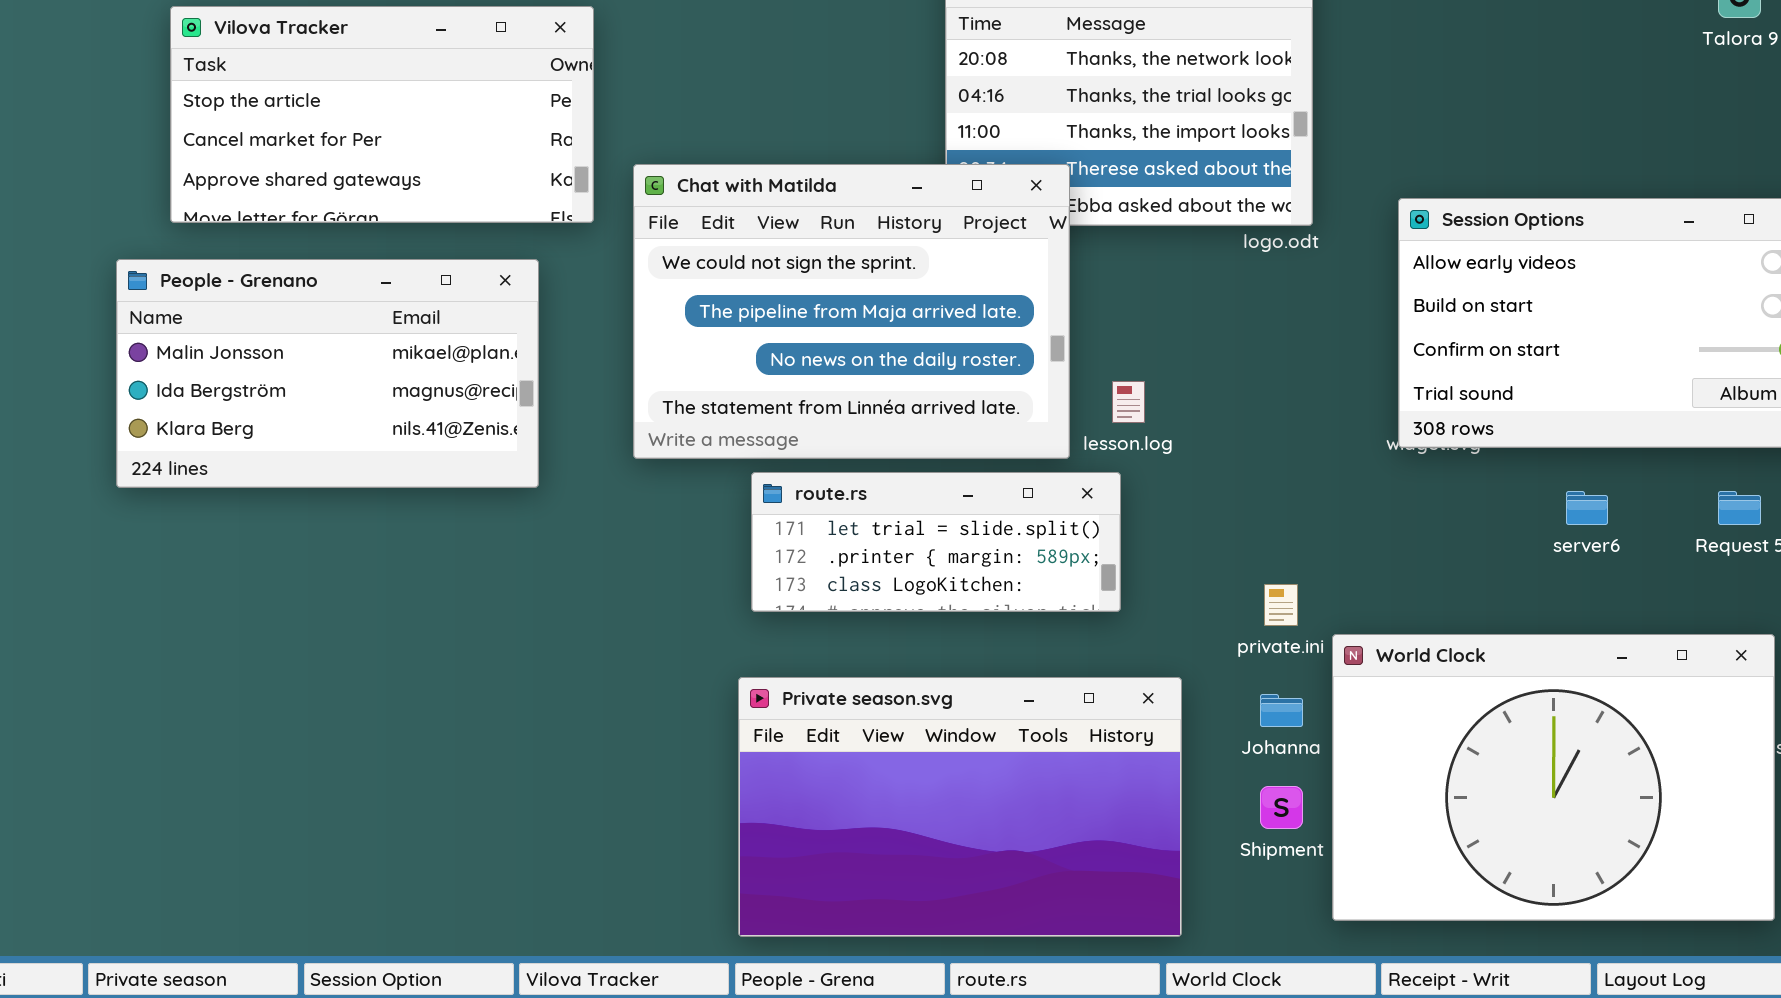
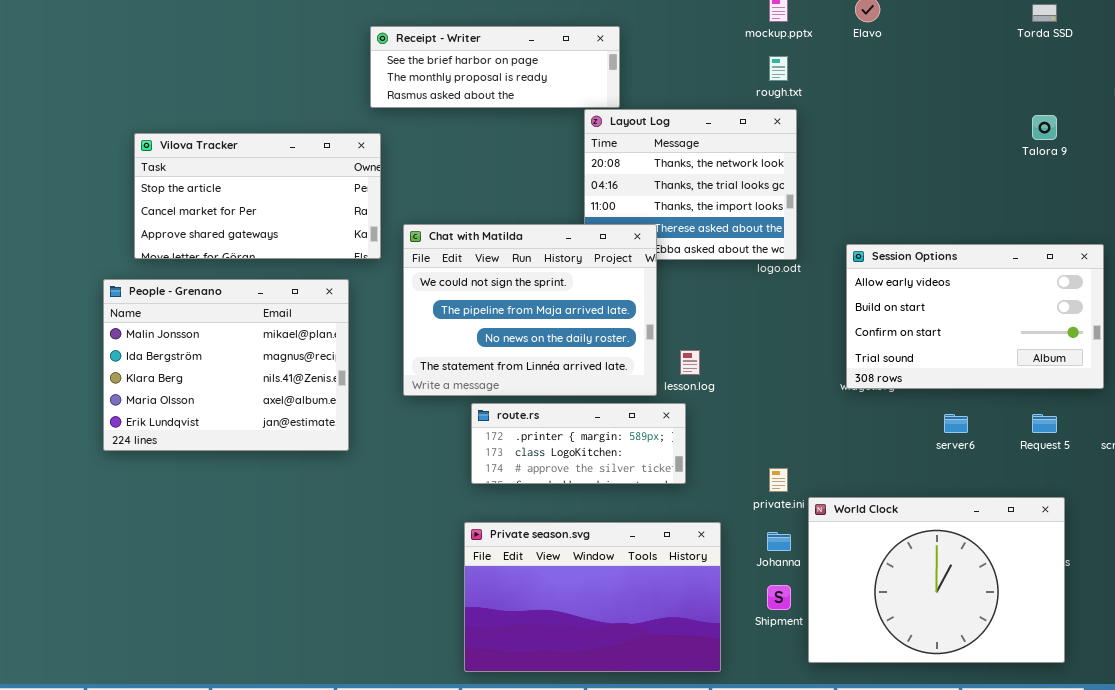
People - Grenano: [116,259,539,488] -> [103,279,349,451], resized
route.rs: [751,472,1121,612] -> [471,403,686,484], scrolled down 1 row

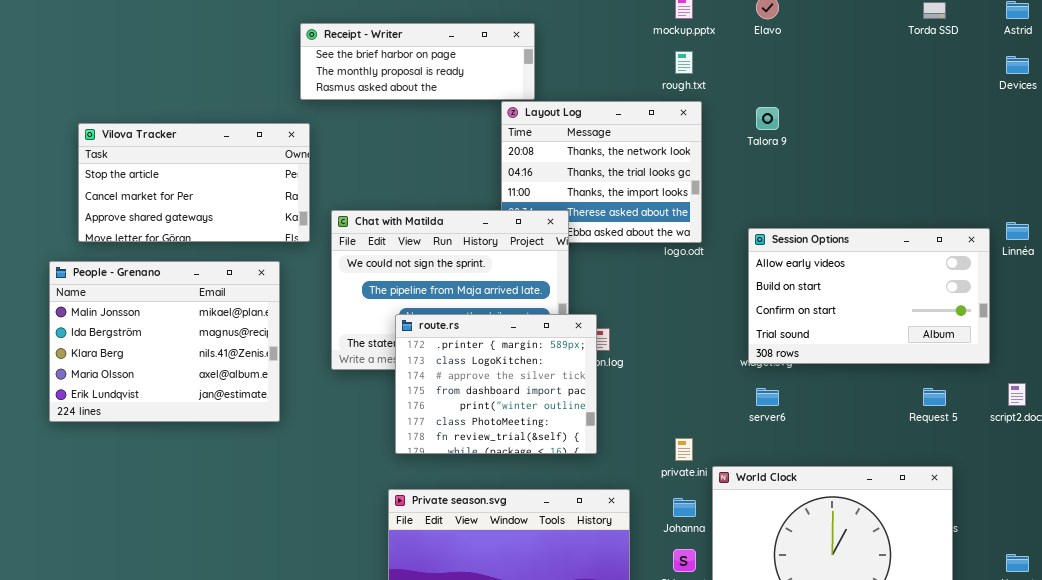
Talora 9: [1032,115,1057,140] -> [756,107,779,130], moved
route.rs: [471,403,686,484] -> [395,314,597,454], resized
server6: [944,414,968,433] -> [756,388,779,406], moved

